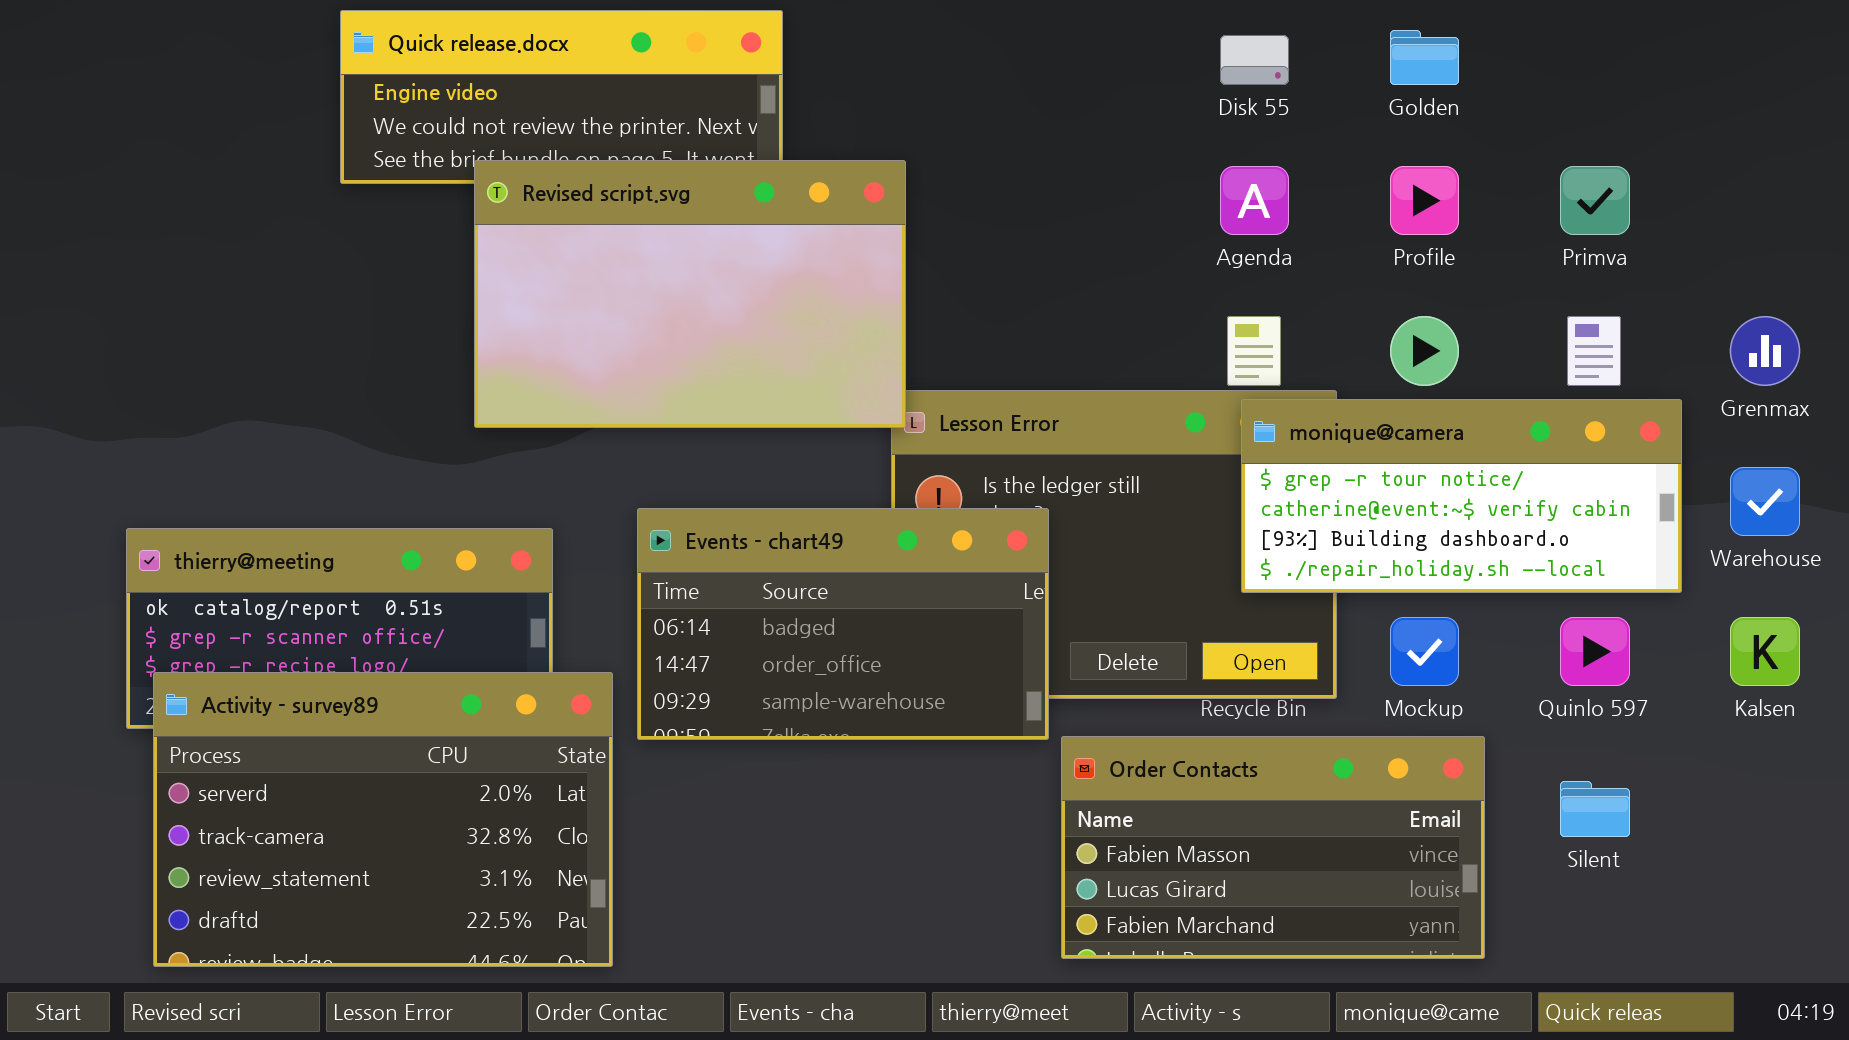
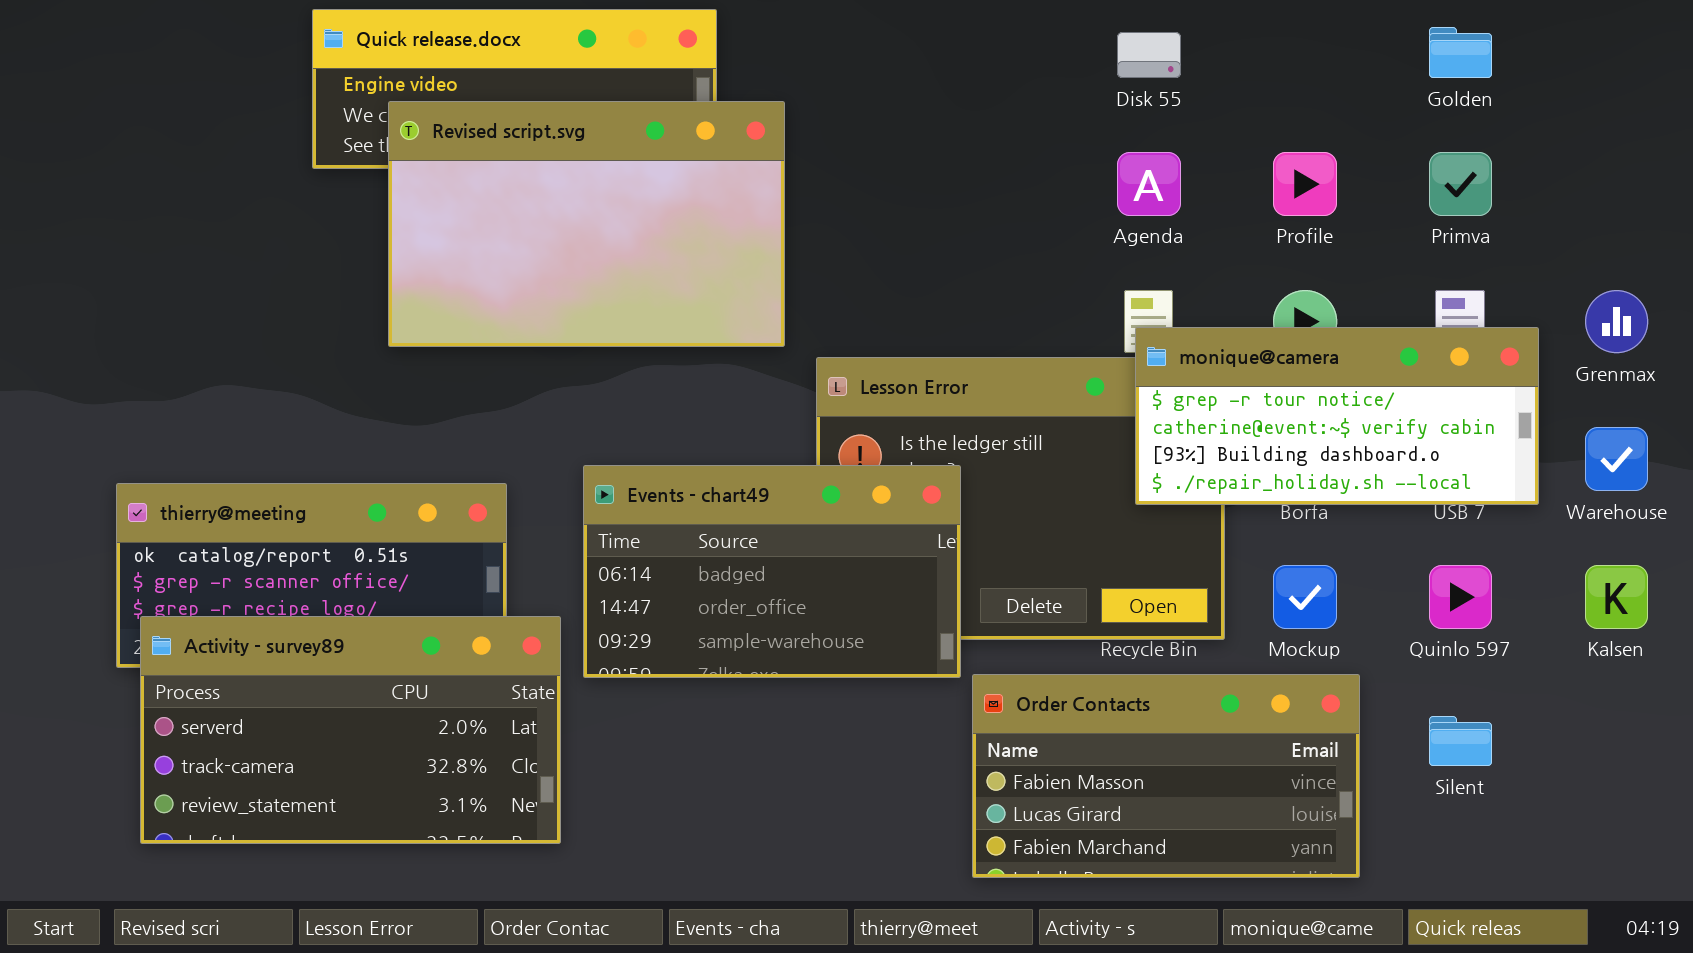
Golden: [1390,30,1459,85] -> [1429,27,1492,78], moved
Revised script.svg: [474,160,906,428] -> [388,101,785,347], moved
monique@camera: [1241,399,1682,593] -> [1135,327,1539,505], moved
Activity - survey89: [153,672,613,967] -> [140,616,561,844], resized

